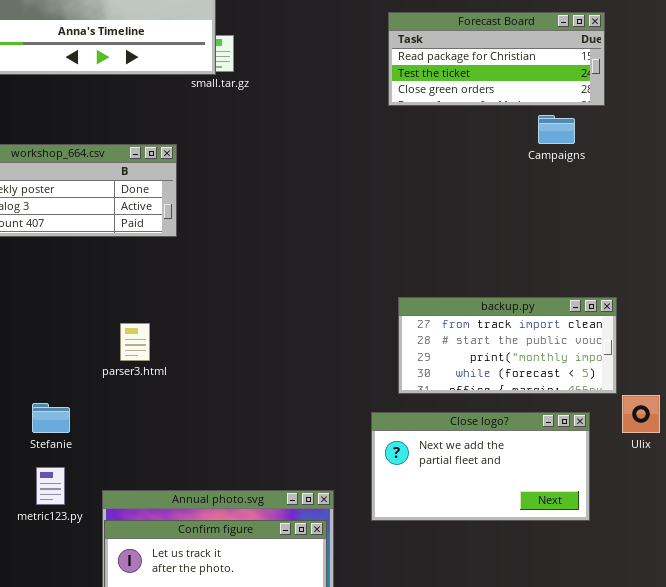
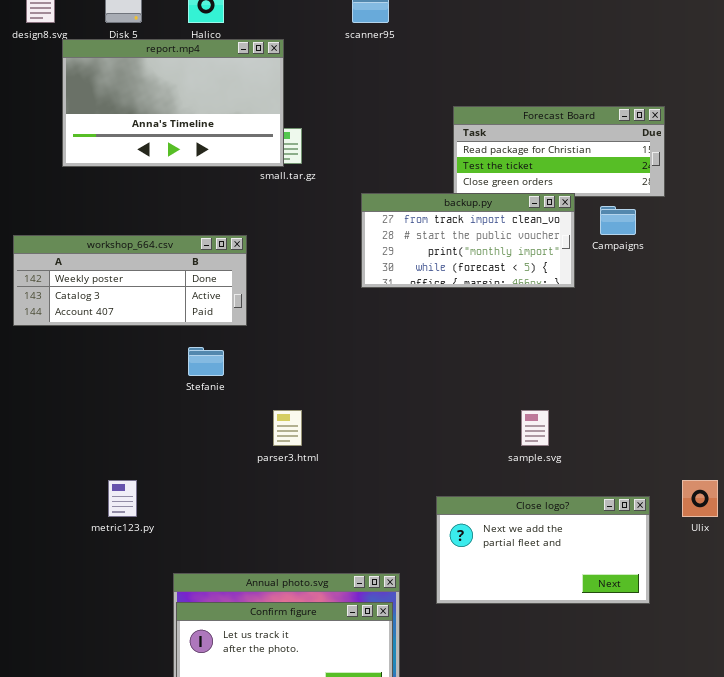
backup.py: [398,297,617,394] -> [361,193,575,288], moved
parser3.html: [120,323,150,361] -> [273,410,302,446], moved
Stefanie: [32,403,70,433] -> [188,347,224,376], moved
metric123.py: [36,467,65,505] -> [108,480,137,517], moved

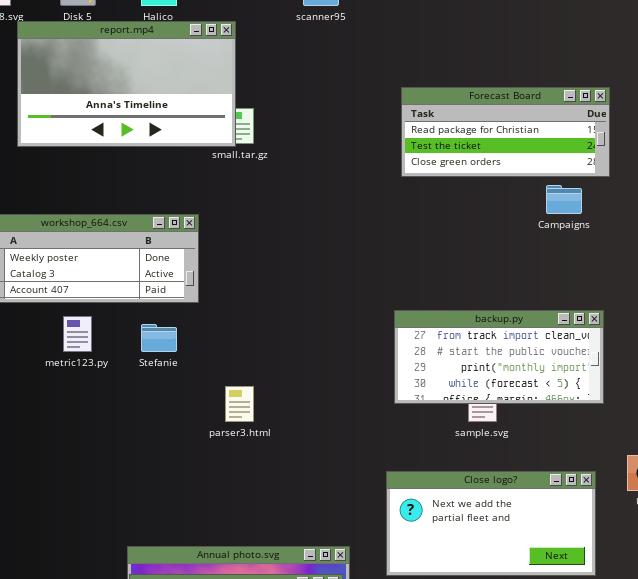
backup.py: [361,193,575,288] -> [394,310,604,404], moved
metric123.py: [108,480,137,517] -> [63,316,92,352], moved

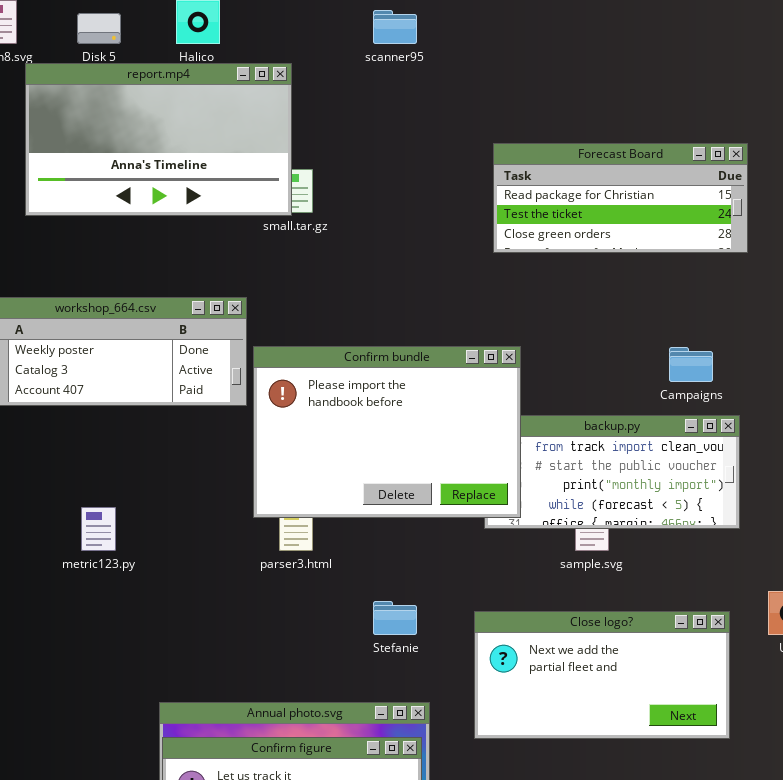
Campaigns: [546,185,582,214] -> [669,347,713,382], moved
Confirm bundle: none -> [253,346,521,518], opened
metric123.py: [63,316,92,352] -> [81,507,116,551], moved
Stefanie: [141,324,177,352] -> [373,601,417,635], moved

